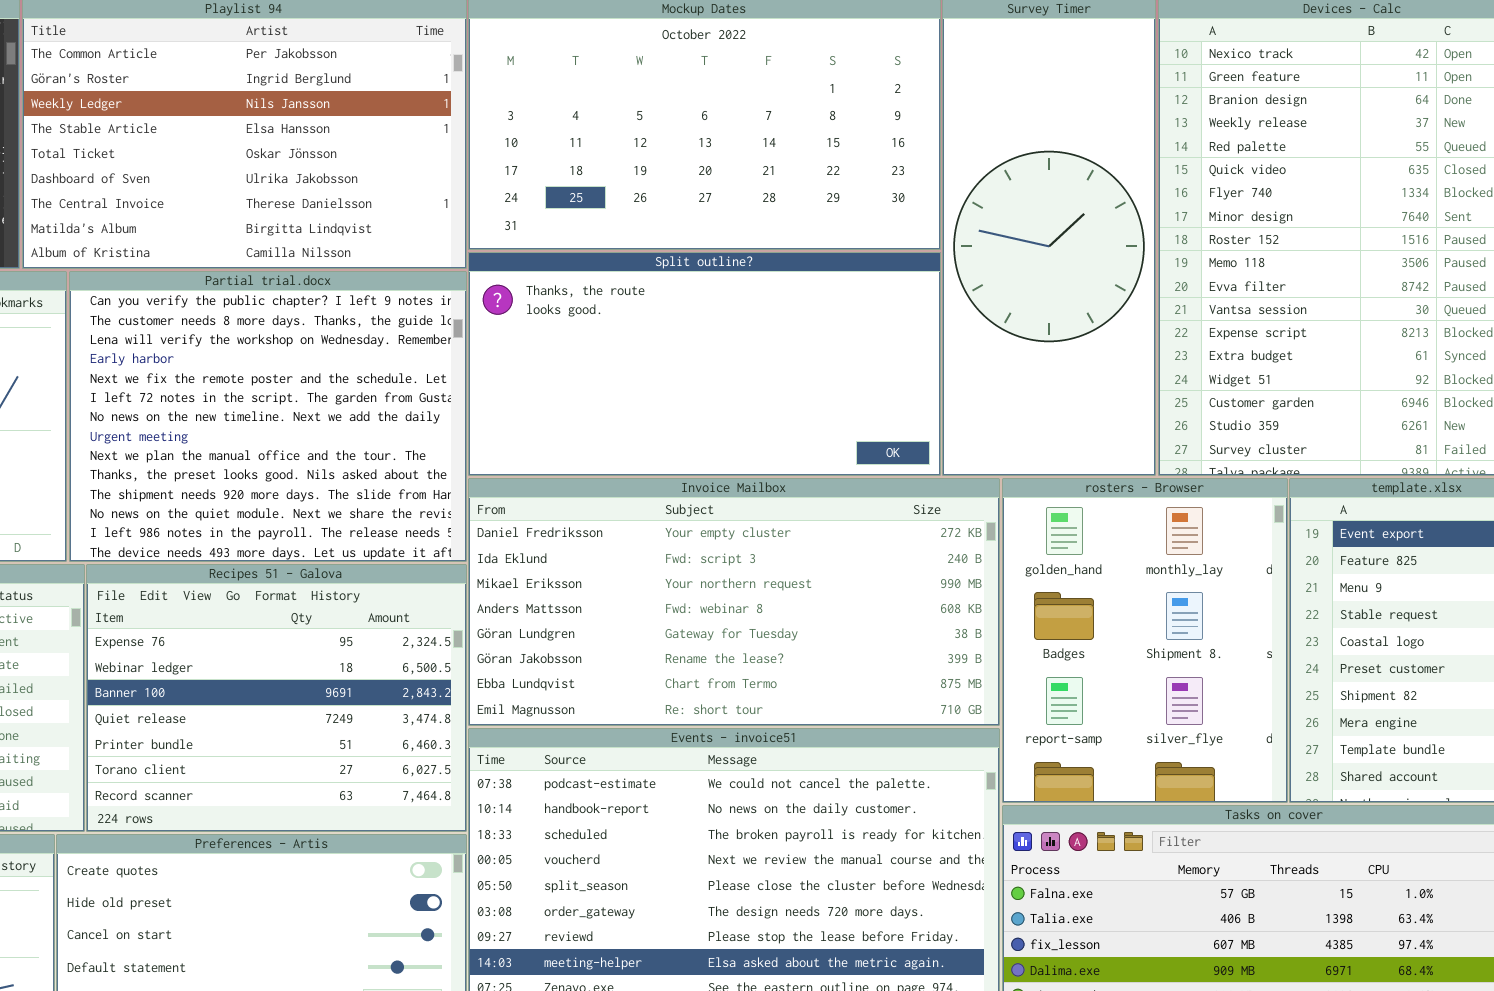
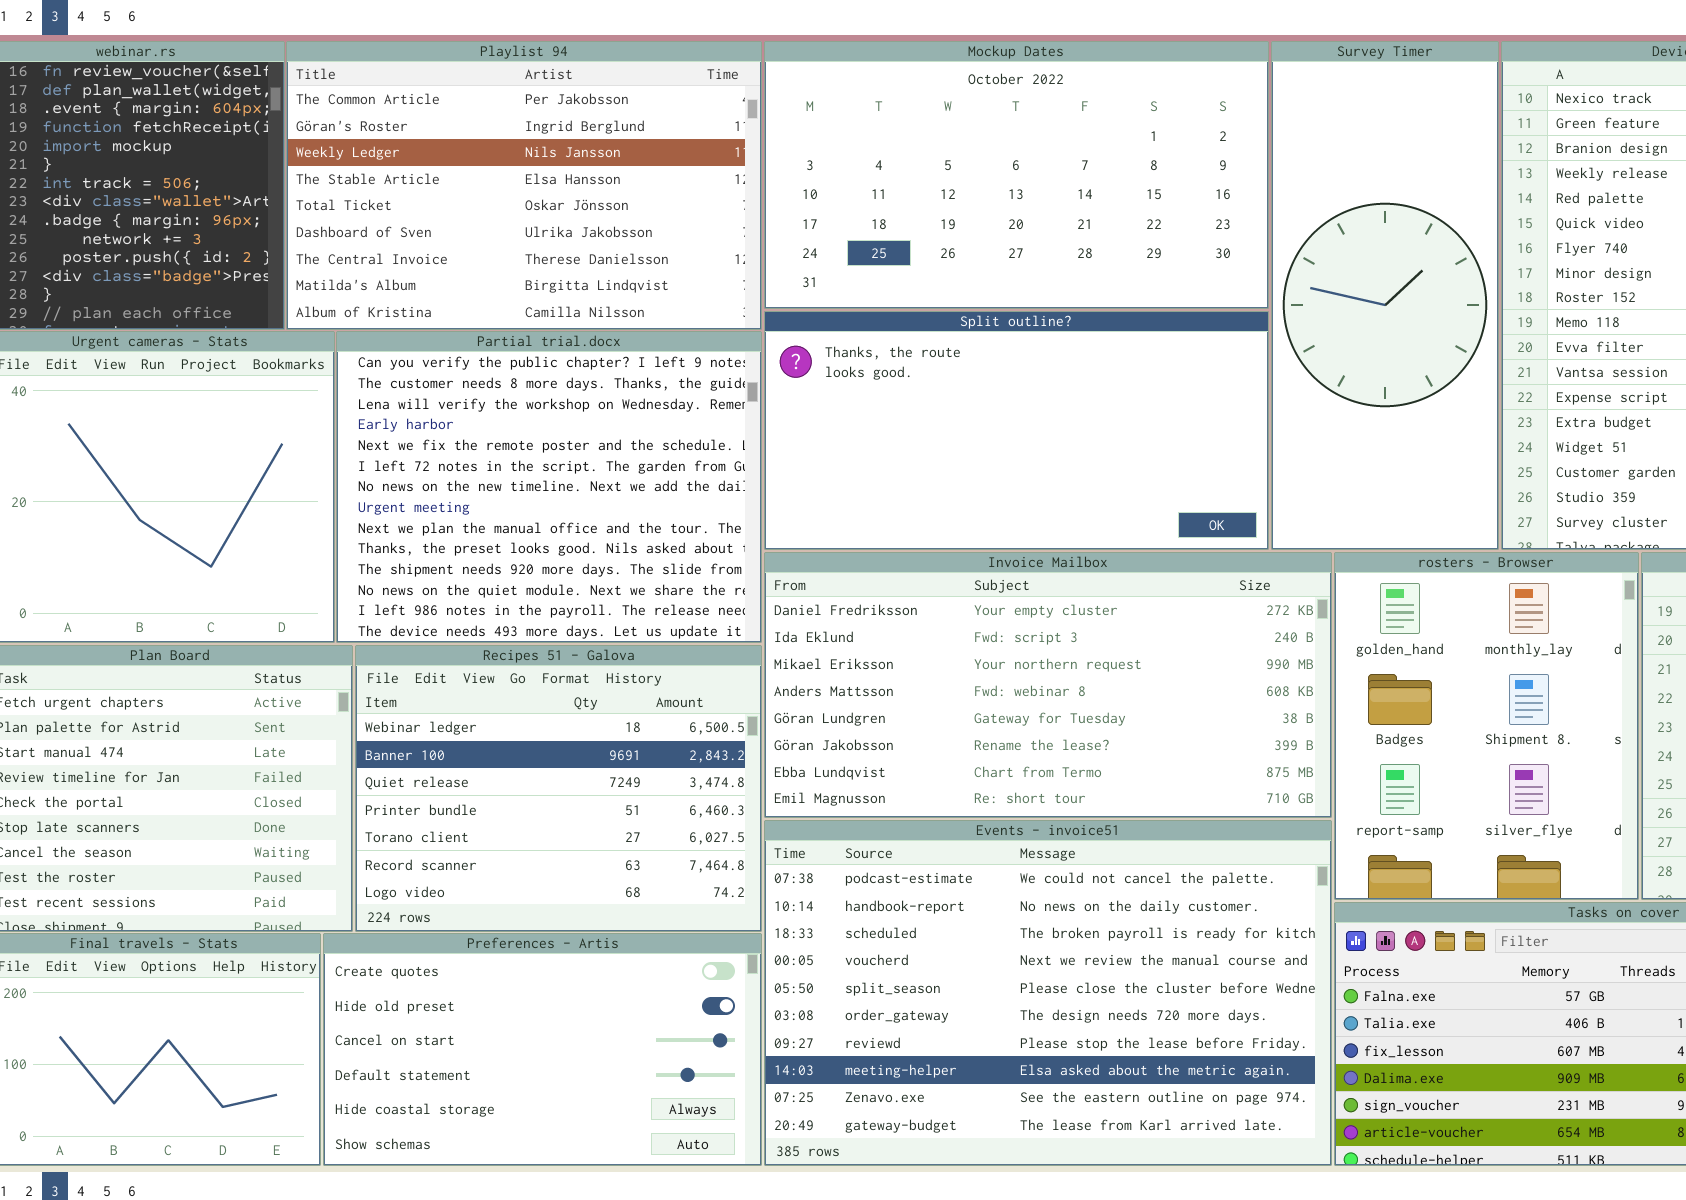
Recipes 51 - Galova: [86,564,467,832] -> [355,645,762,932], scrolled down 1 row

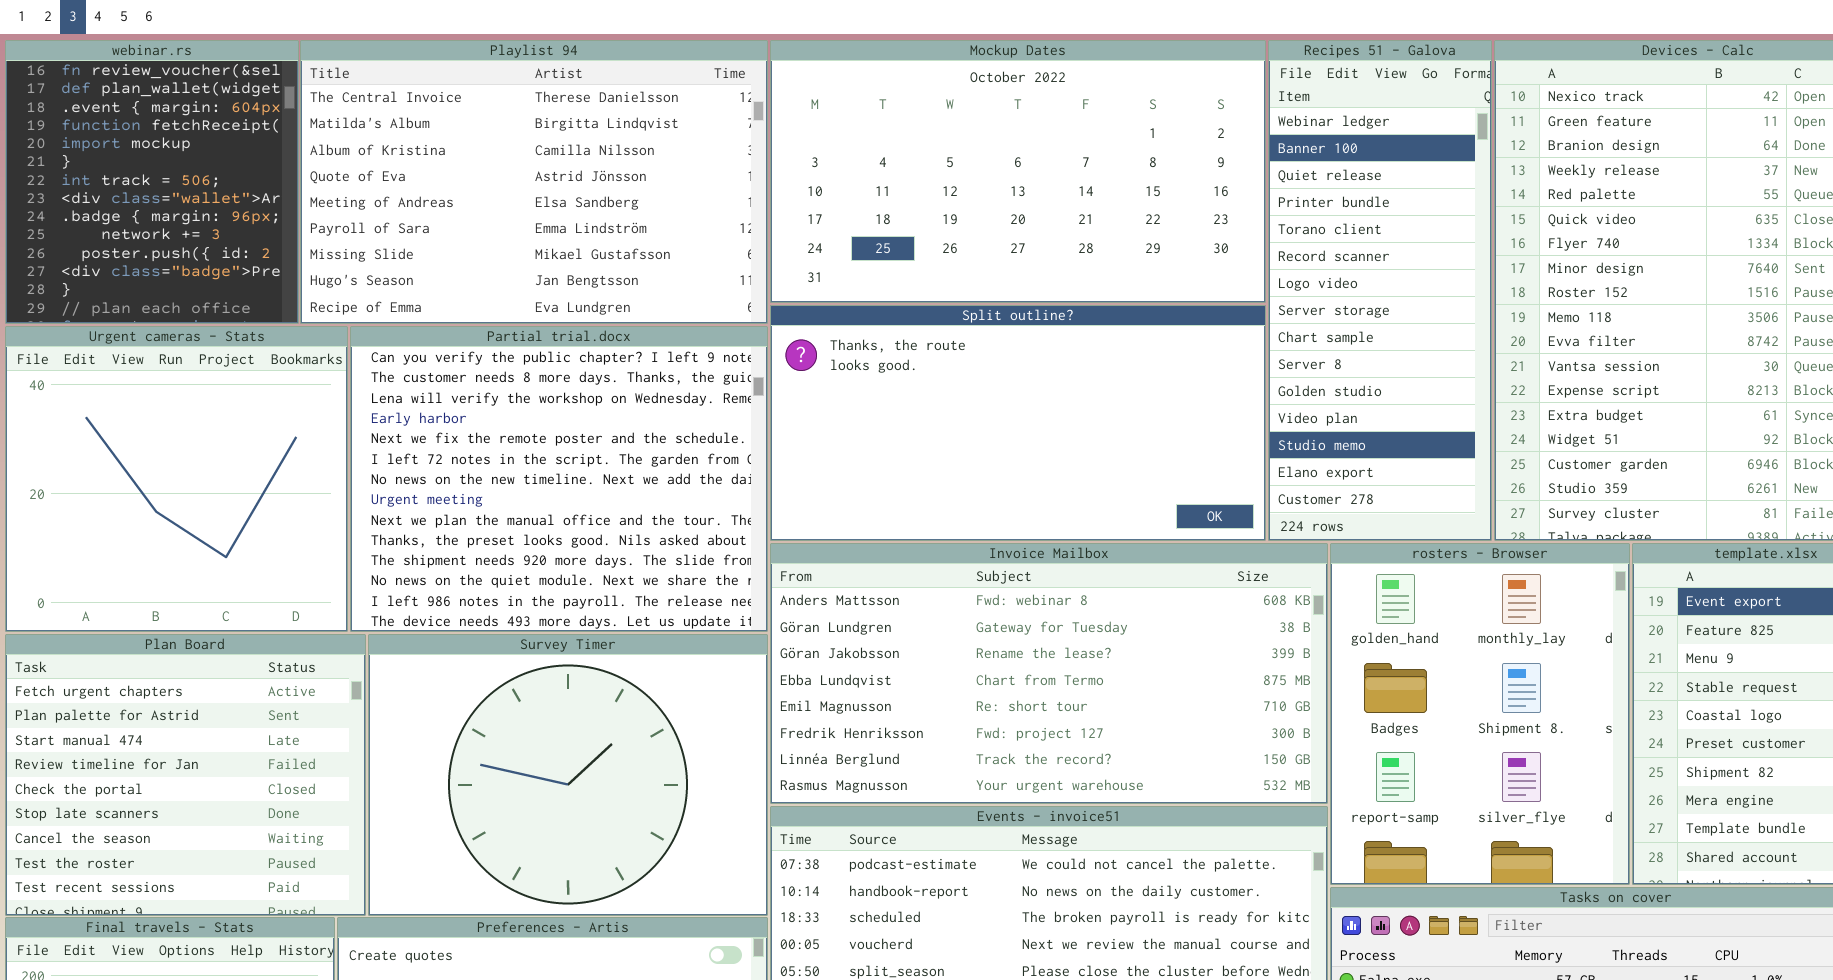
Playlist 94: [286,41,762,330] -> [300,40,768,324], scrolled down 6 rows
Survey Timer: [1271,41,1499,550] -> [368,634,768,916], moved, resized
Invoice Mailbox: [764,552,1332,818] -> [770,543,1328,804], scrolled down 3 rows
Recipes 51 - Galova: [355,645,762,932] -> [1268,40,1492,541], moved, resized

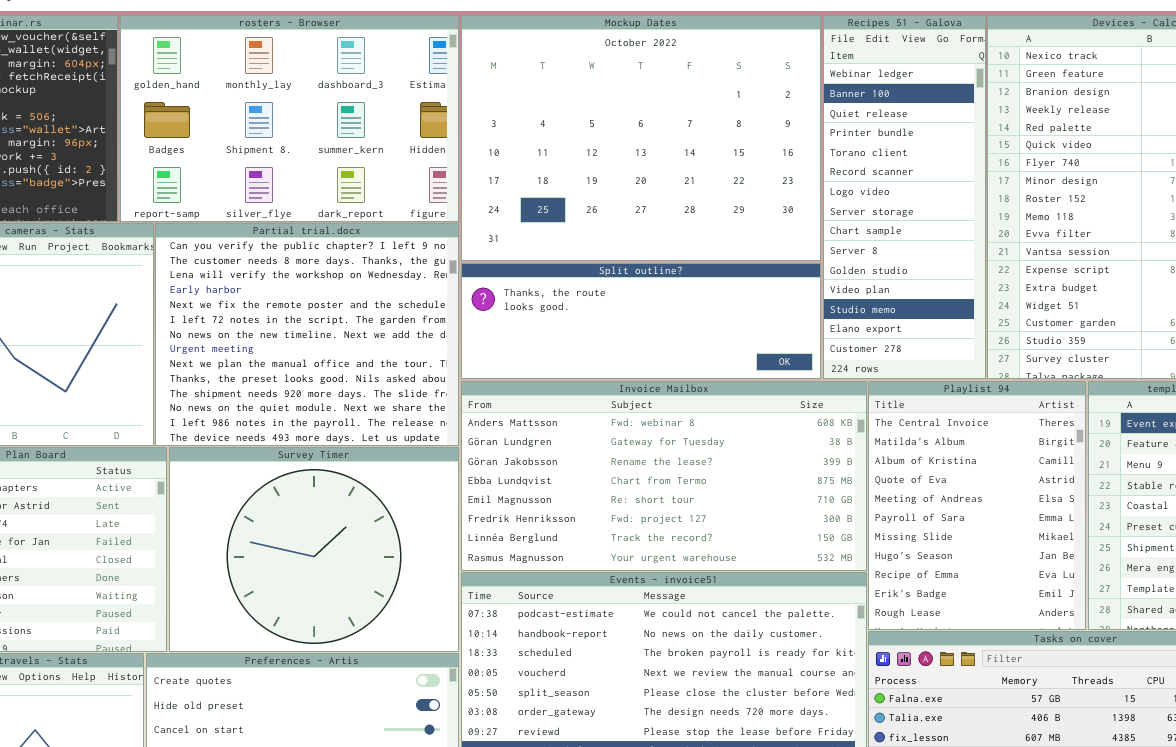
Playlist 94: [300,40,768,324] -> [868,381,1086,630], moved, resized
Mockup Dates: [770,40,1266,303] -> [461,15,821,261], resized
Split outline?: [770,305,1266,541] -> [461,263,821,379], resized
rosters - Browser: [1330,543,1630,885] -> [120,15,459,222], moved, resized

